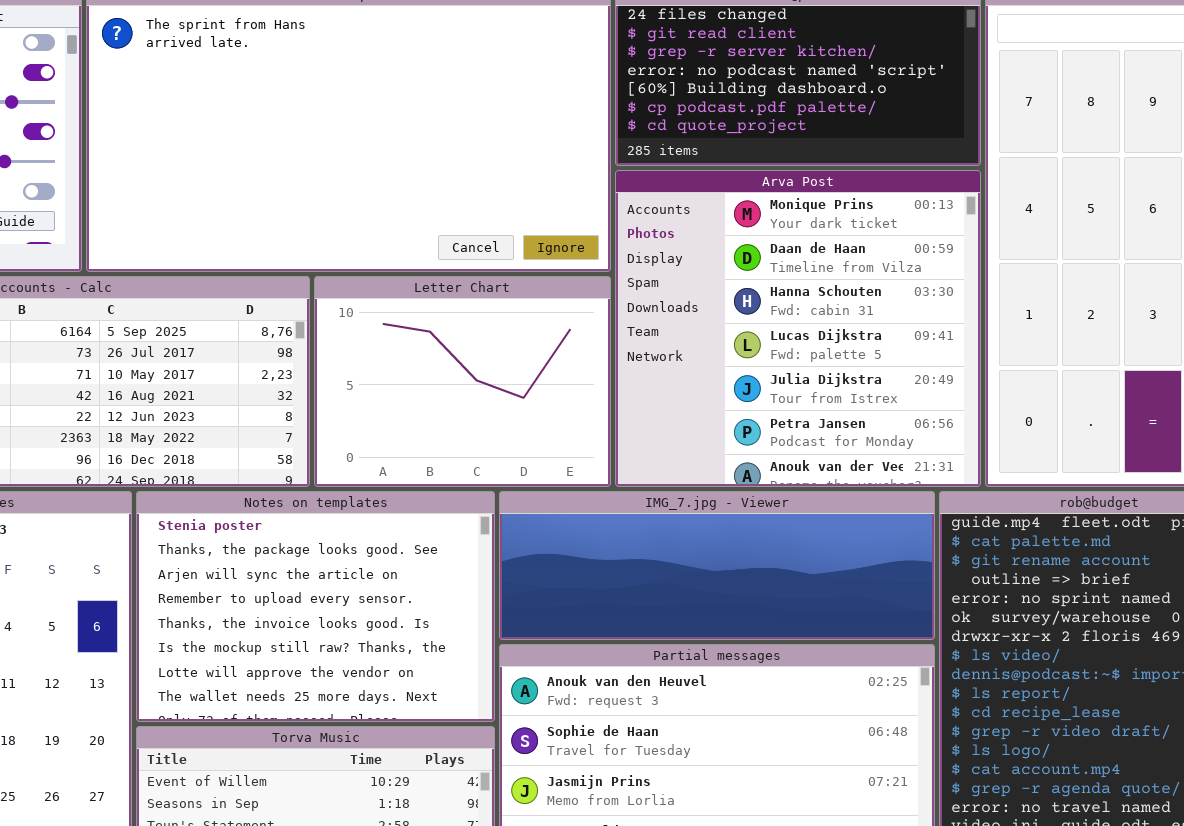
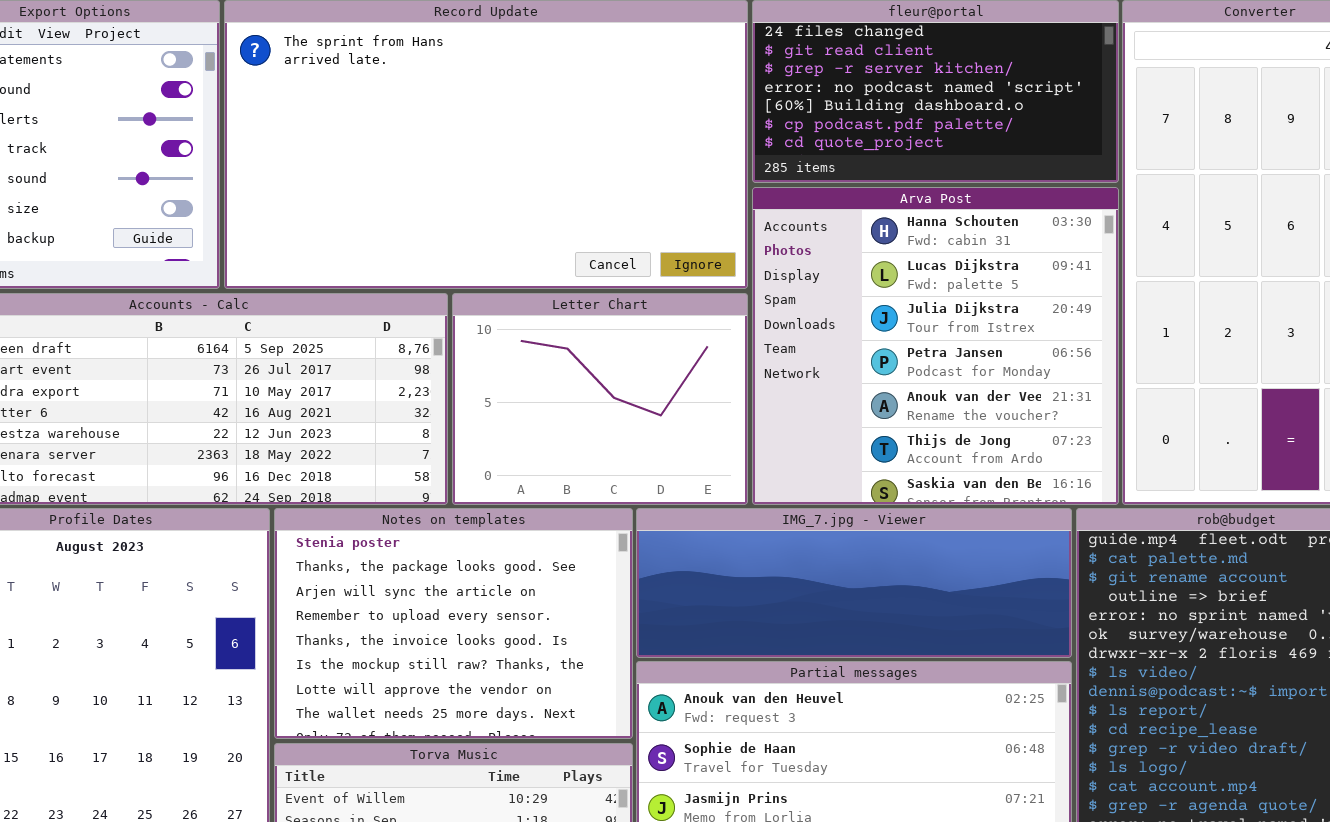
Arva Post: [615,170,981,487] -> [752,187,1119,505], scrolled down 2 rows

